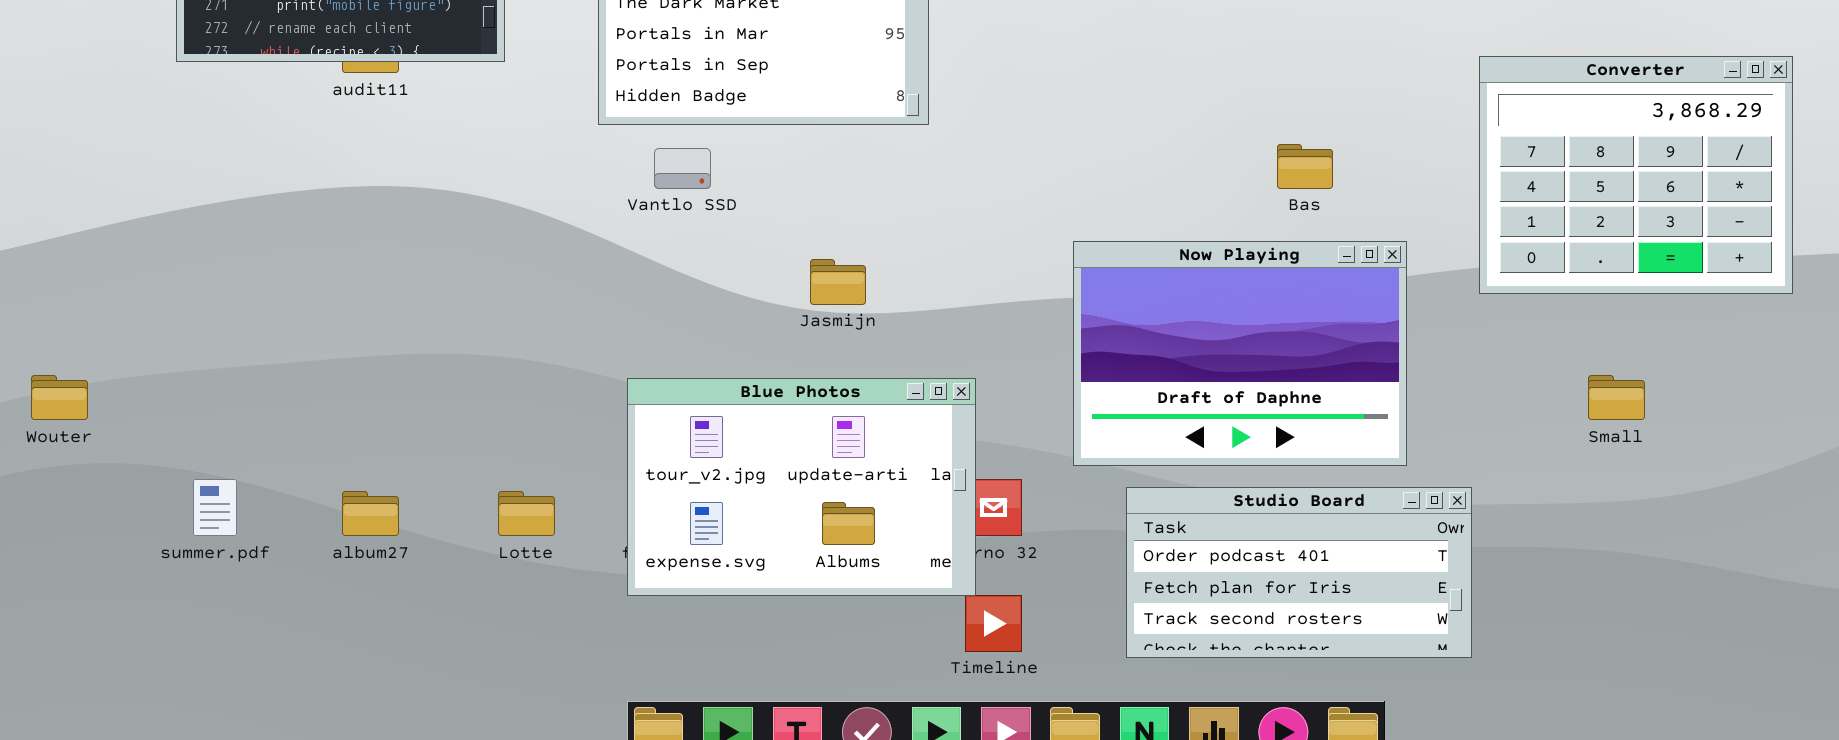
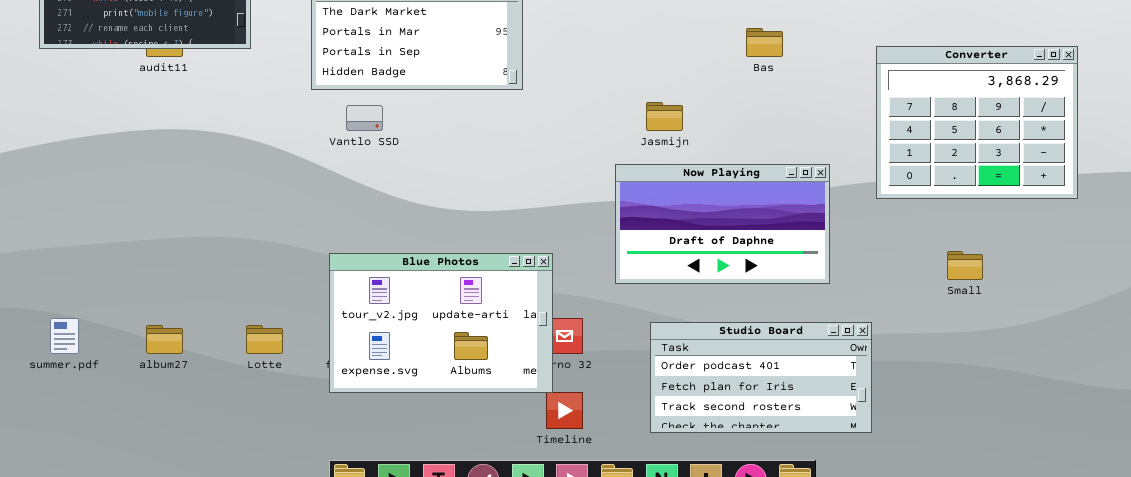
Bas: [1277,144,1333,189] -> [746,28,783,57], moved
Now Playing: [1073,241,1407,466] -> [615,164,830,284], resized
Jasmijn: [810,259,866,305] -> [646,102,683,131], moved

